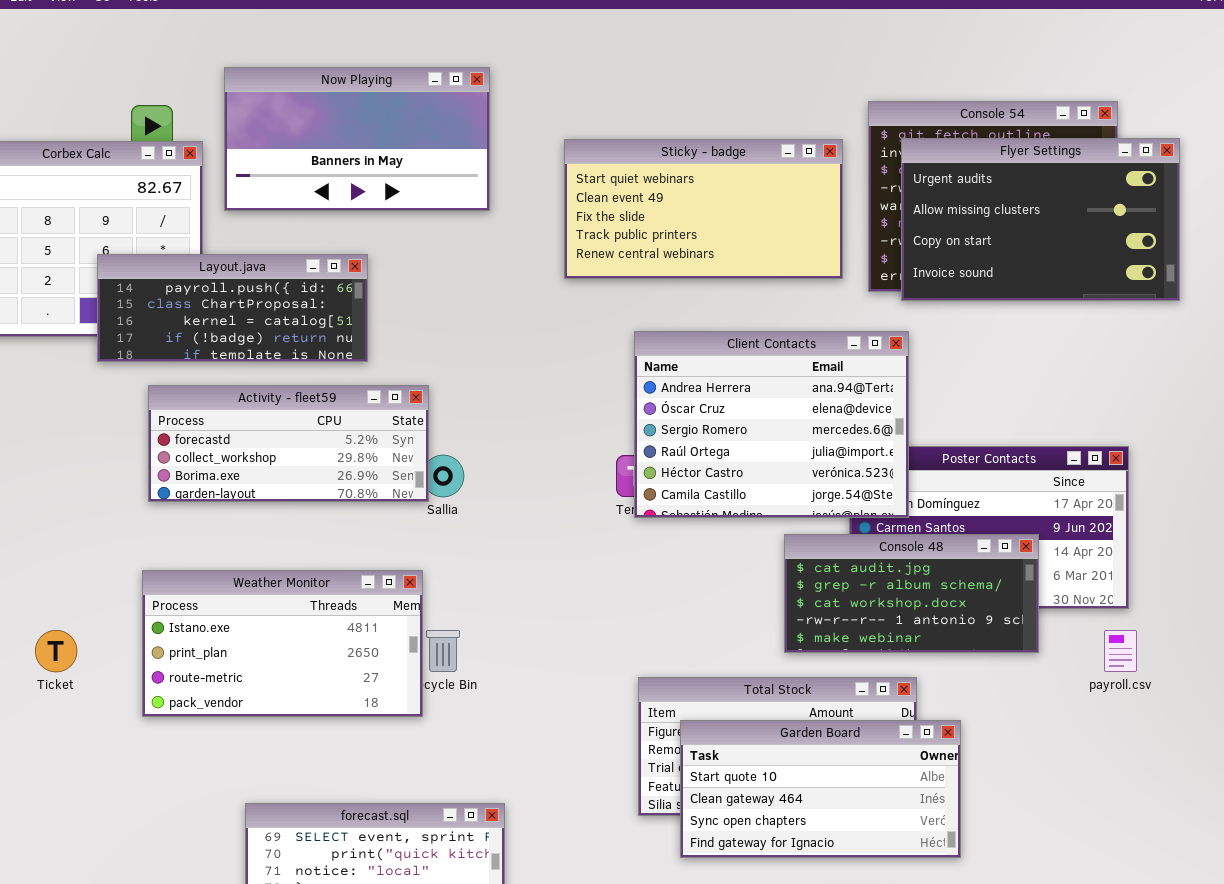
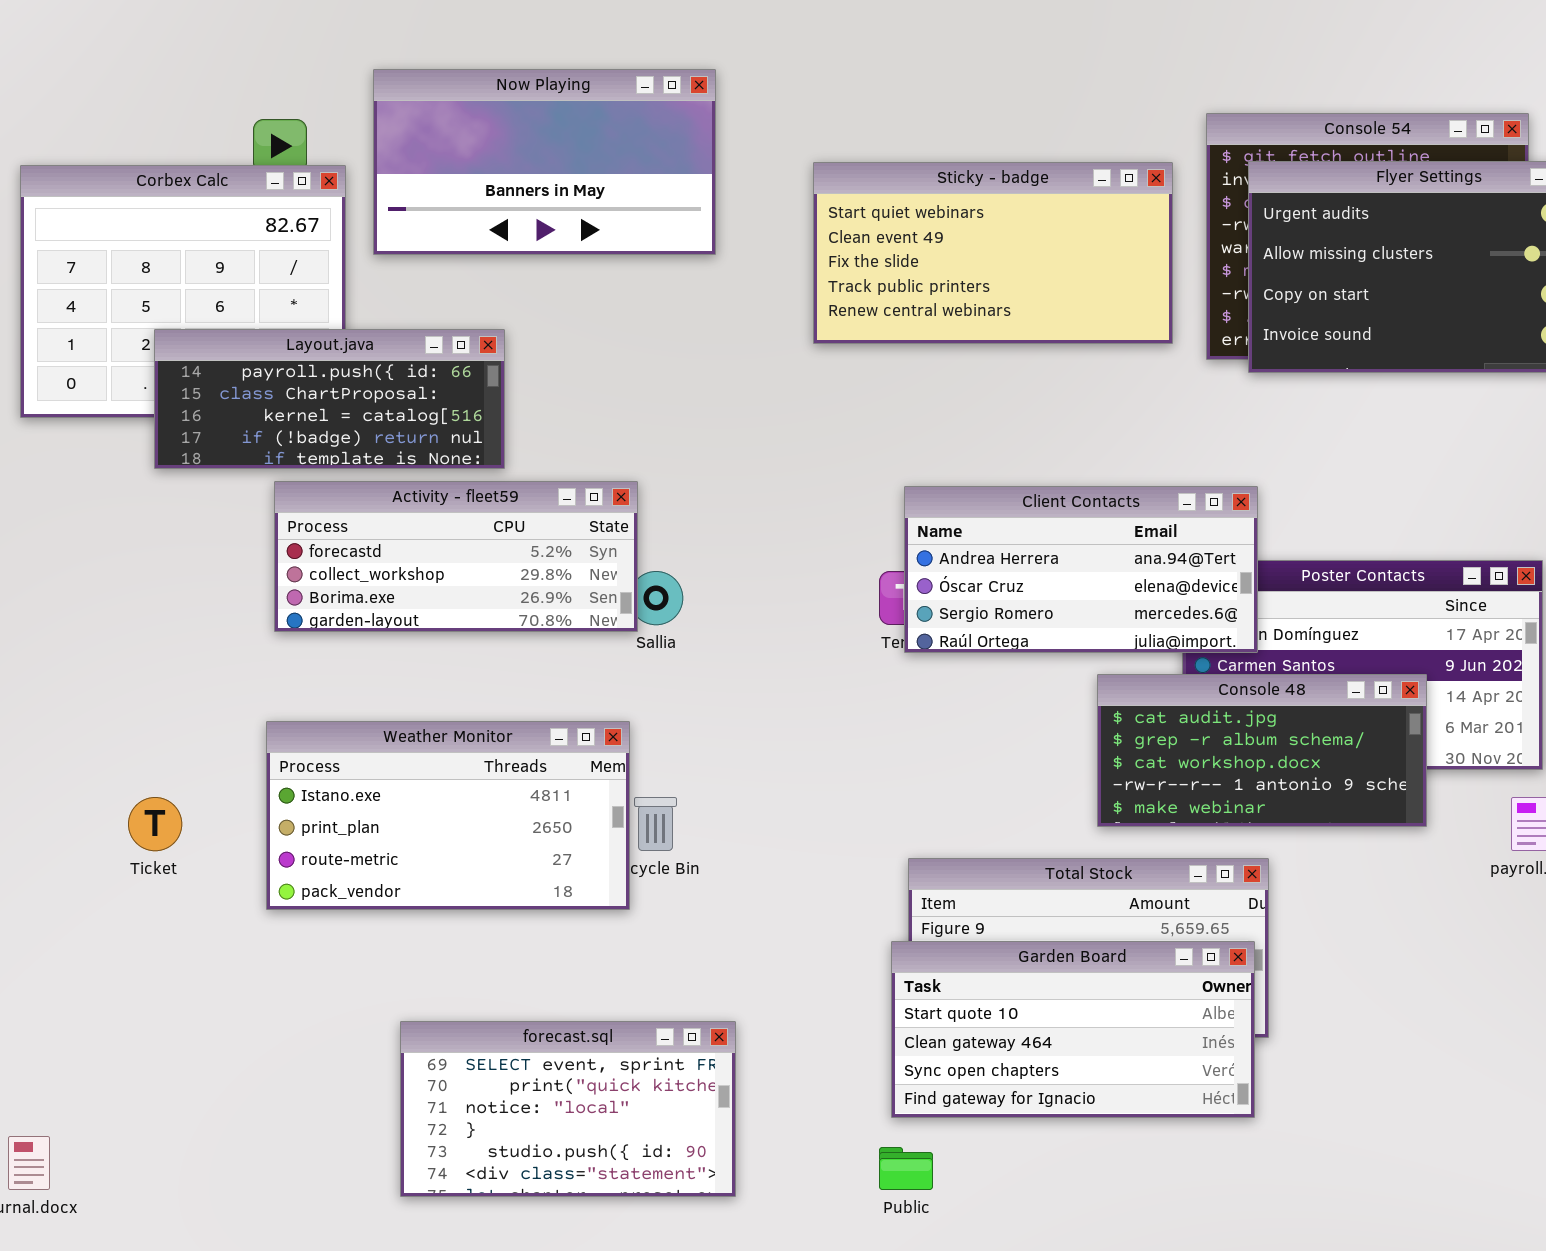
Layout.java: [97,254,368,362] -> [154,329,505,469], moved
Client Contacts: [634,331,909,518] -> [904,486,1258,653], resized
Garden Board: [680,720,961,858] -> [891,941,1255,1118], moved

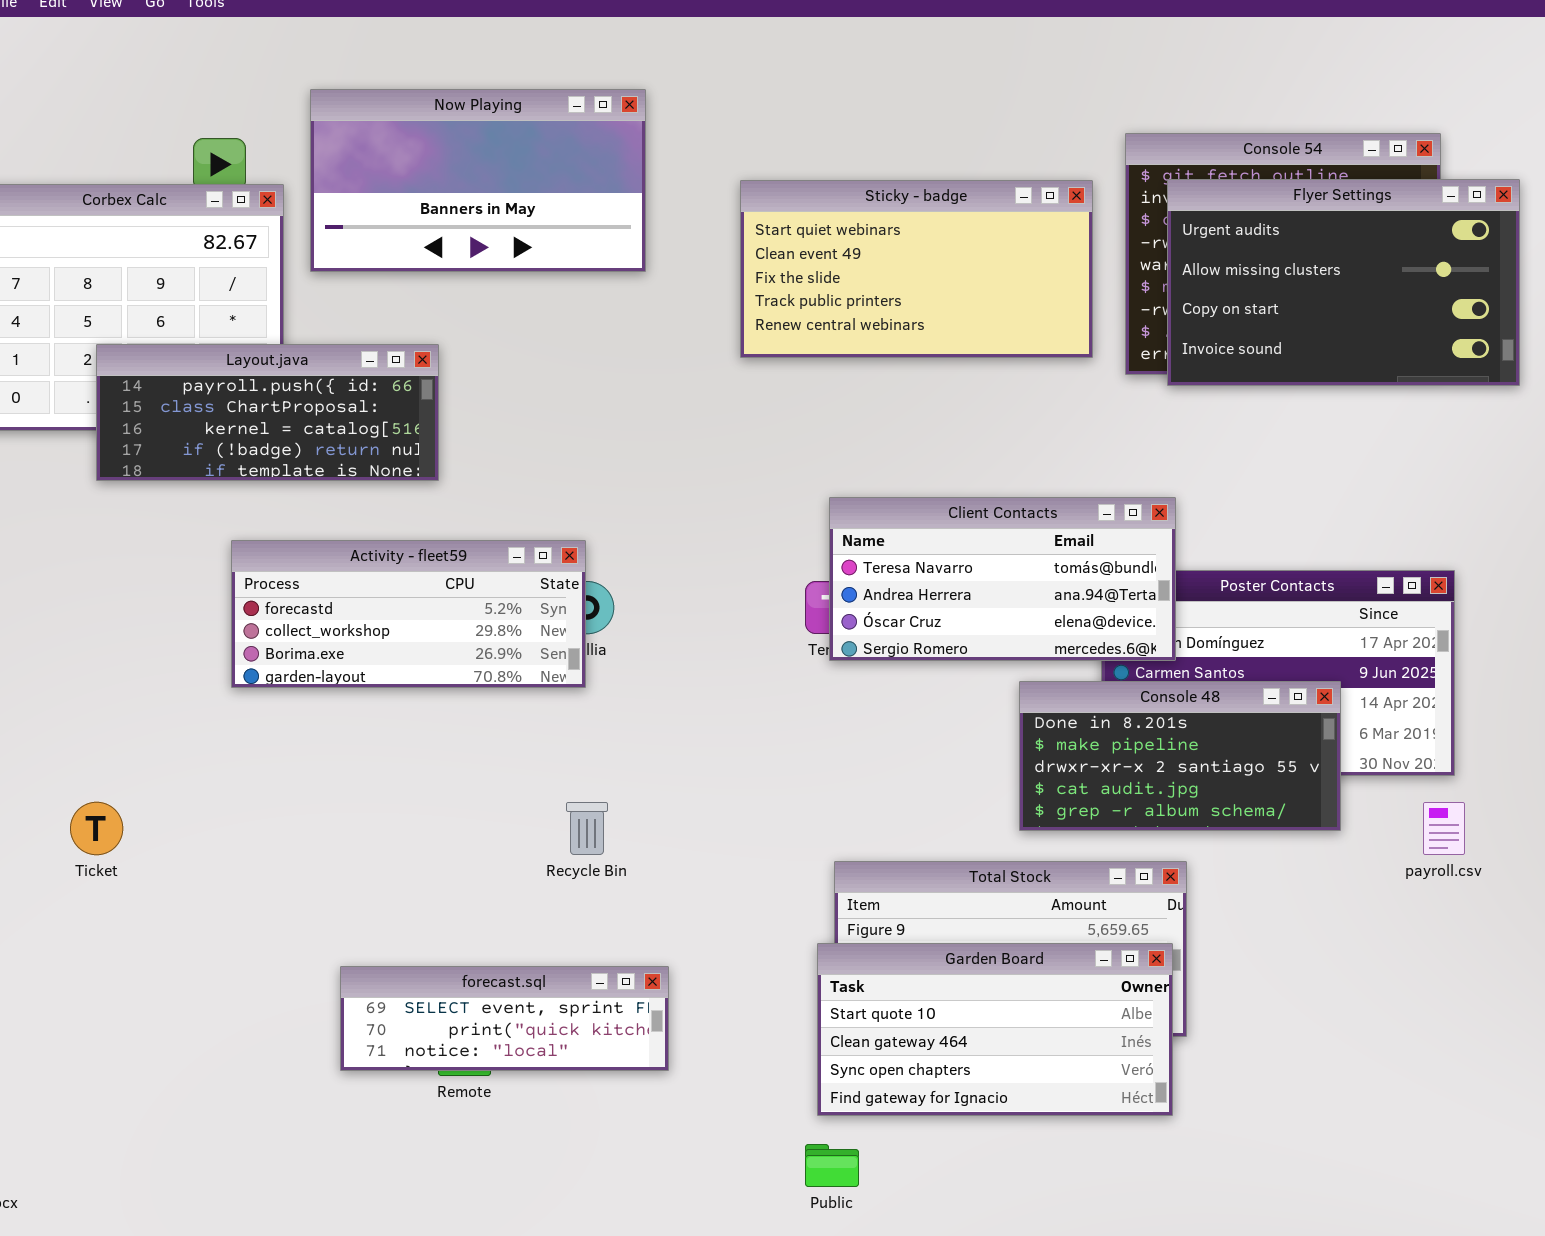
Activity - fleet59: [274,481,638,632] -> [231,540,586,688], moved
Client Contacts: [904,486,1258,653] -> [829,497,1176,661], scrolled up 1 row
Console 48: [1097,674,1427,827] -> [1019,681,1341,831], scrolled up 3 rows
Weather Monitor: [266,721,630,910] -> none, closed
forecast.sql: [400,1021,736,1197] -> [340,966,669,1071], moved, resized

